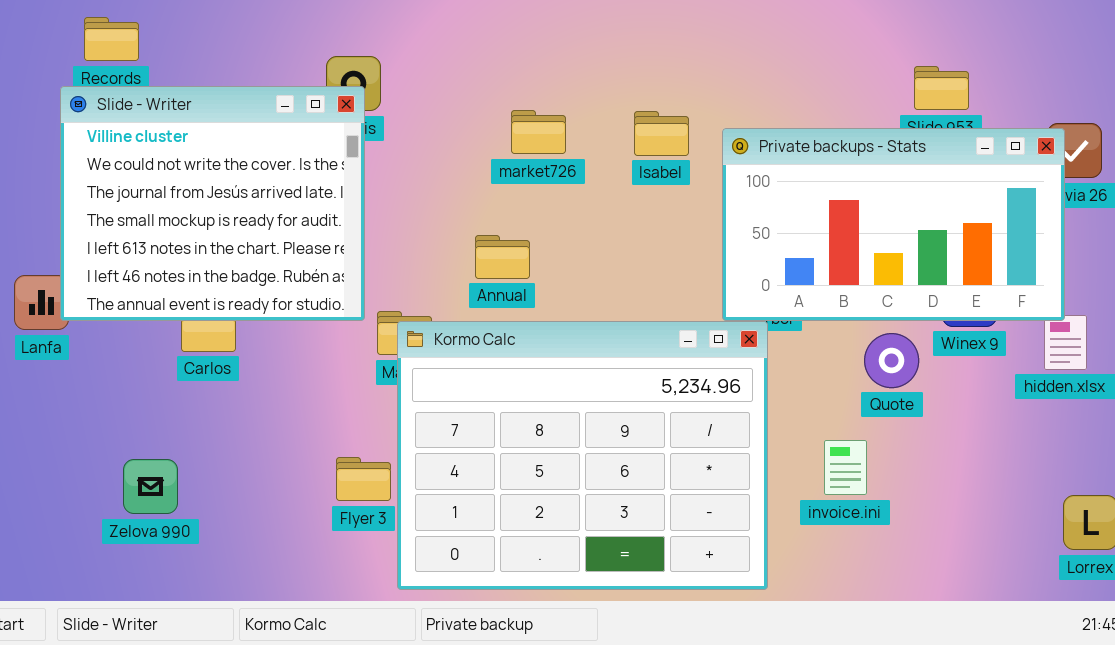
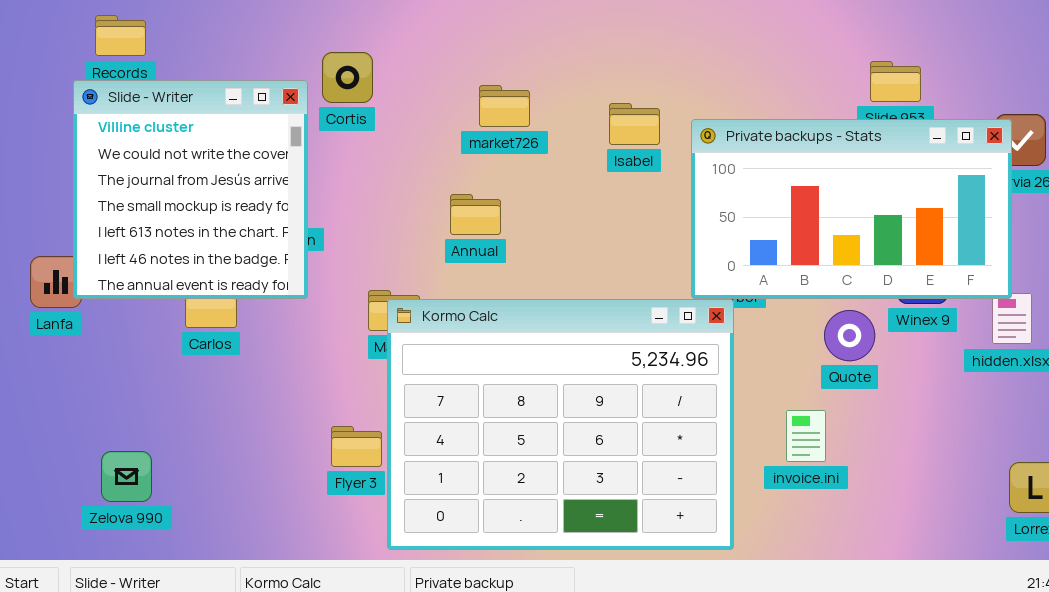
Slide - Writer: [60,86,365,321] -> [73,80,308,299], resized
market726: [511,110,566,154] -> [479,85,530,127], moved
Annual: [475,235,530,279] -> [450,194,501,235], moved
Zelova 990: [123,459,178,514] -> [101,451,152,502], moved

